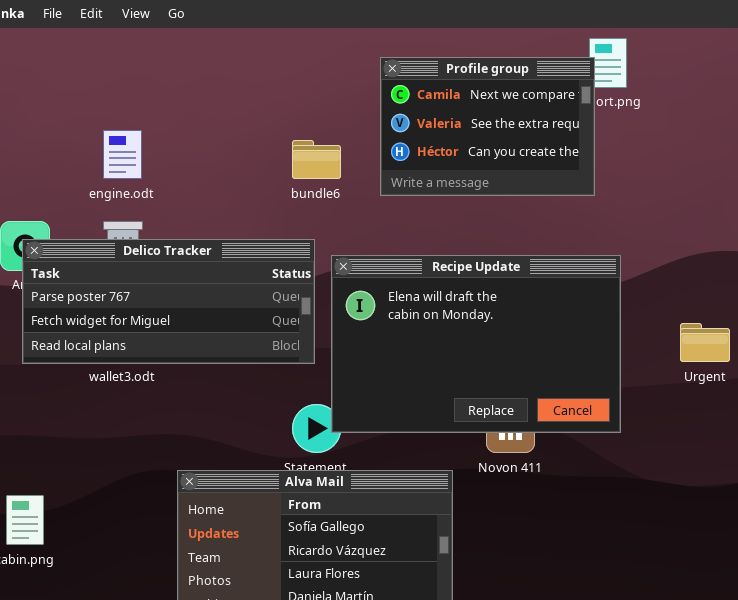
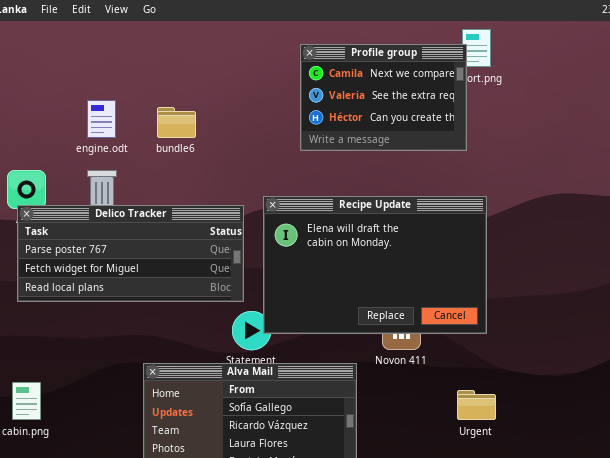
bundle6: [292,140,341,179] -> [157,107,196,138], moved
Delico Tracker: [22,239,315,364] -> [17,205,244,302], moved
Urgent: [680,323,730,362] -> [457,390,496,420], moved

